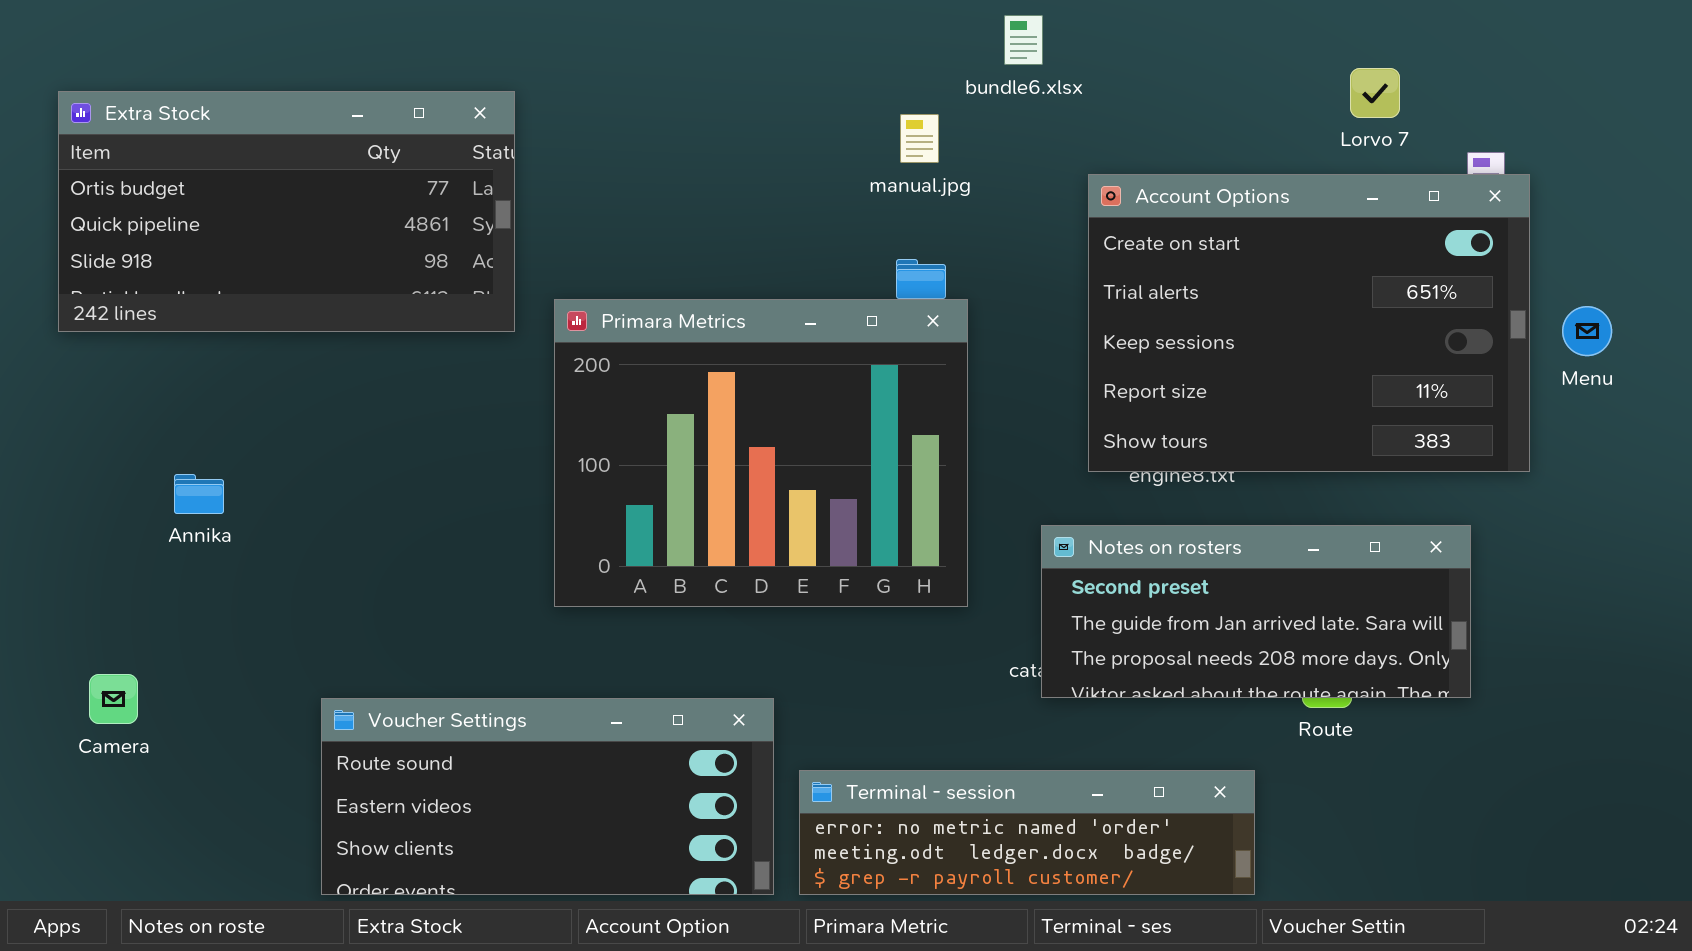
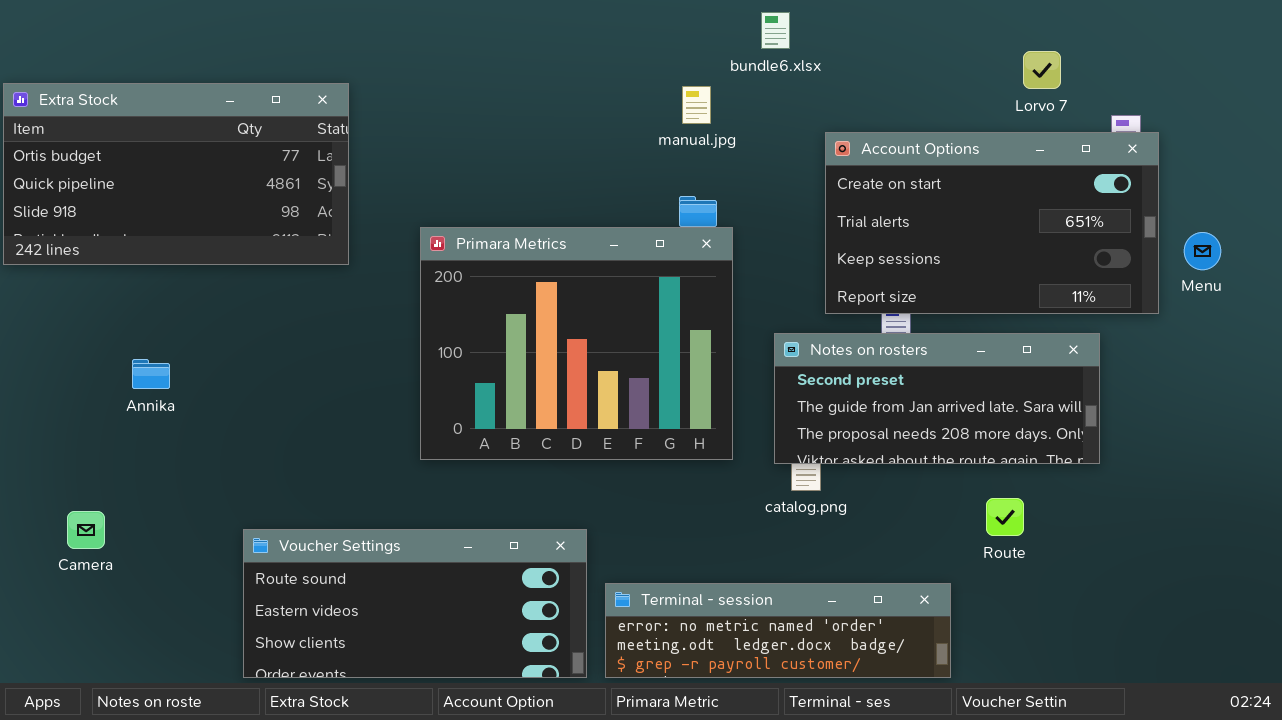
Extra Stock: [58,91,515,332] -> [3,83,349,265], moved
Account Options: [1088,174,1530,472] -> [825,132,1159,314], resized
Notes on rosters: [1041,525,1471,698] -> [774,333,1100,464], moved

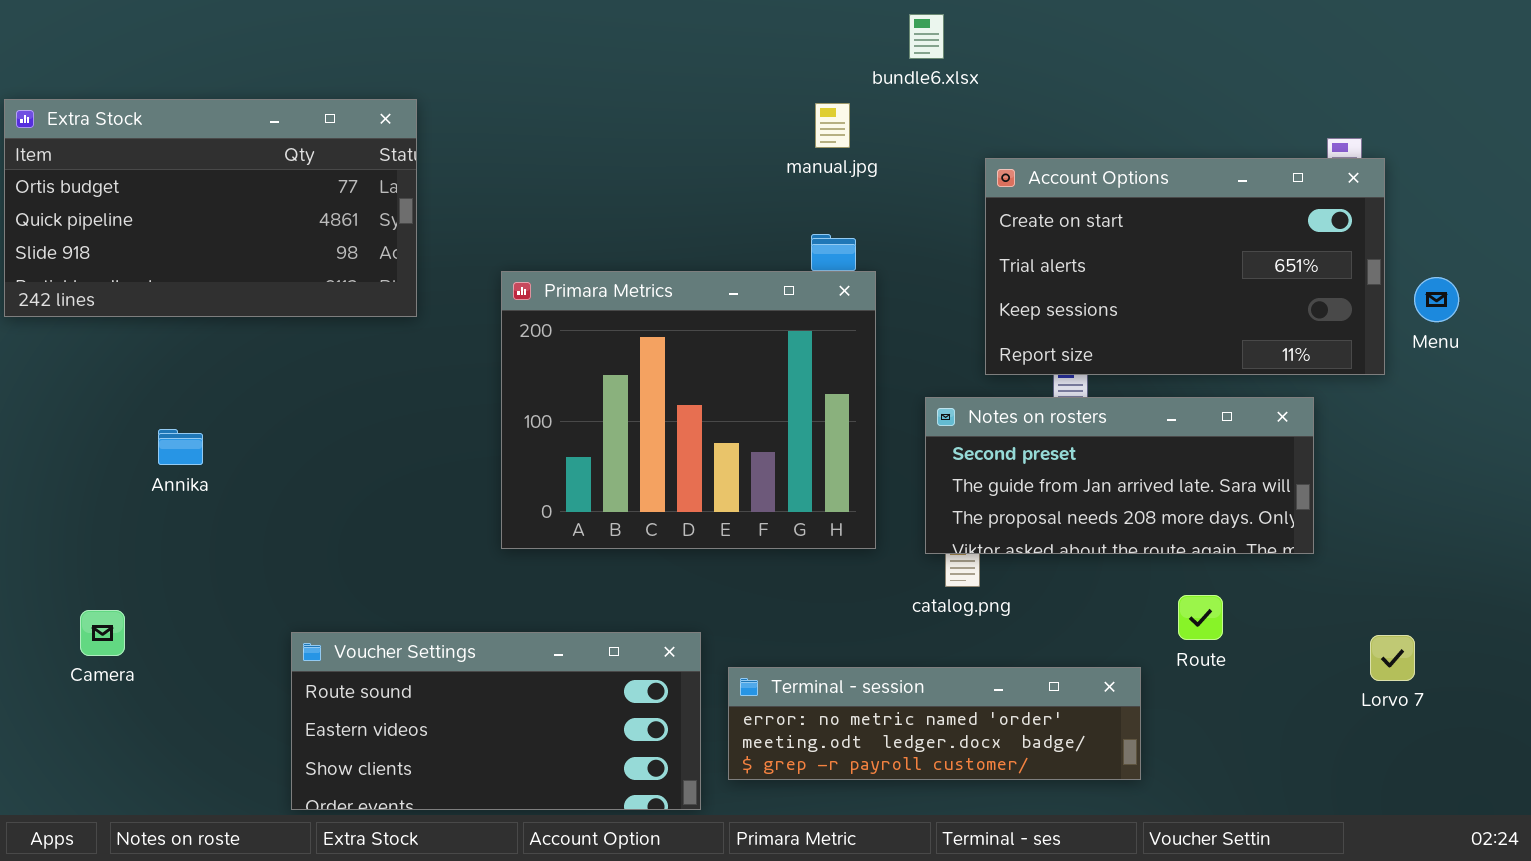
Lorvo 7: [1023,51,1061,89] -> [1370,635,1415,681], moved
Terminal - session: [605,583,951,678] -> [728,667,1141,780], moved

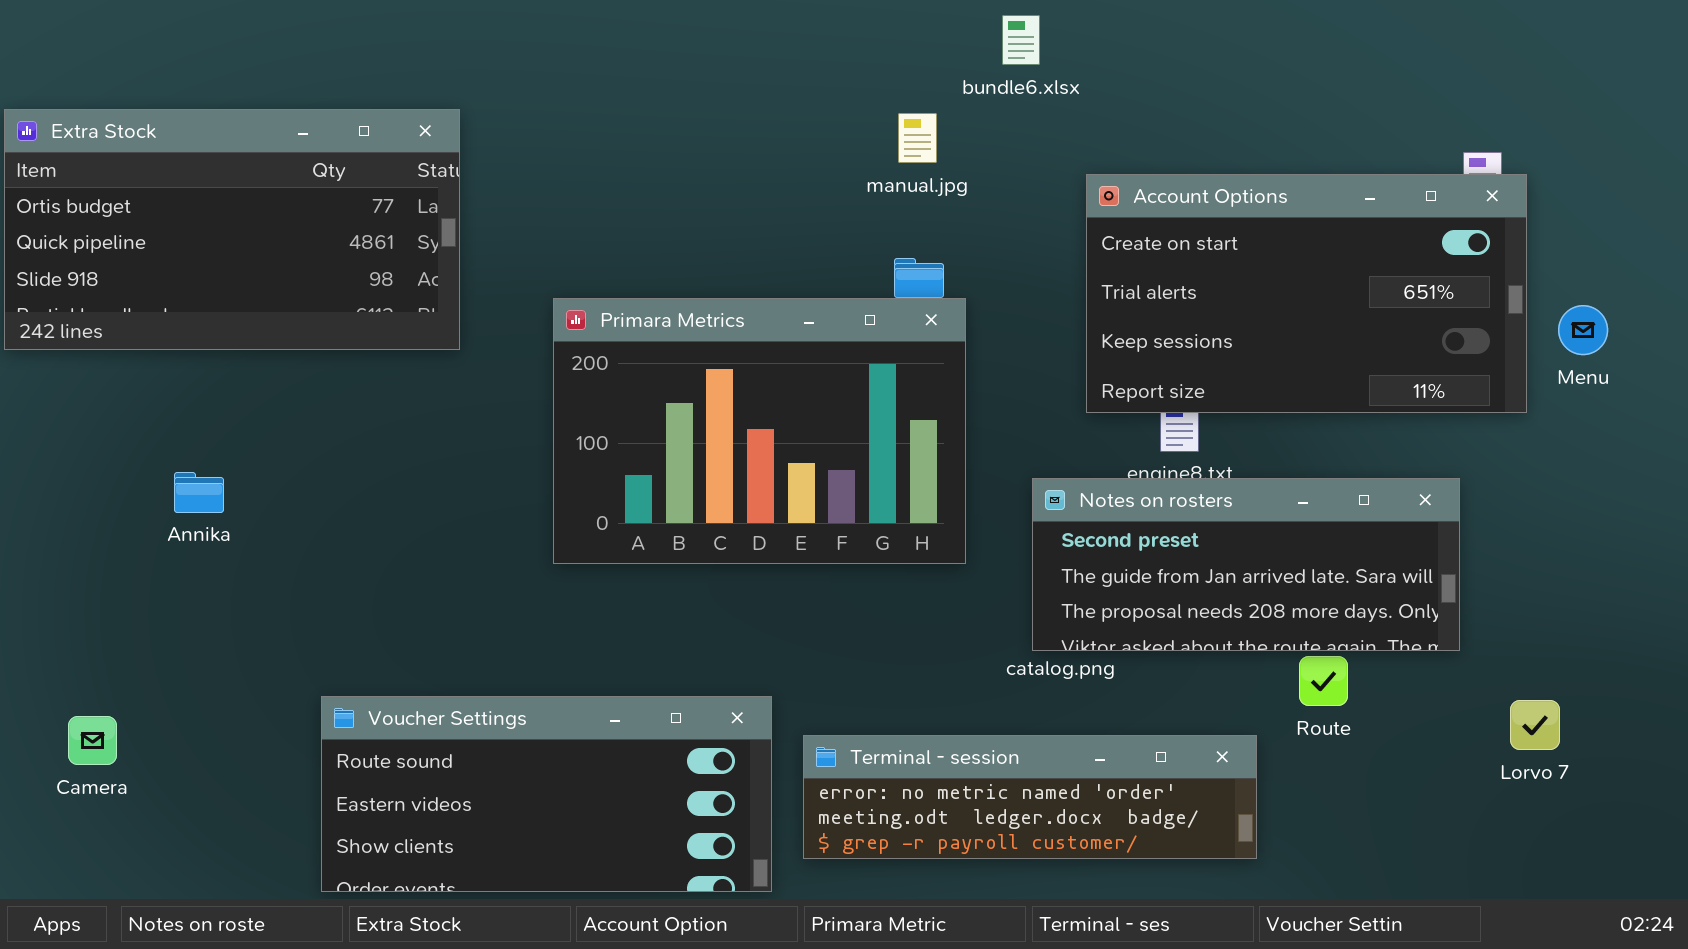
Primara Metrics: [501,271,876,549] -> [553,298,966,564], resized
Notes on rosters: [925,397,1314,554] -> [1032,478,1460,651], moved
Camera: [80,610,125,656] -> [68,716,117,765], moved

